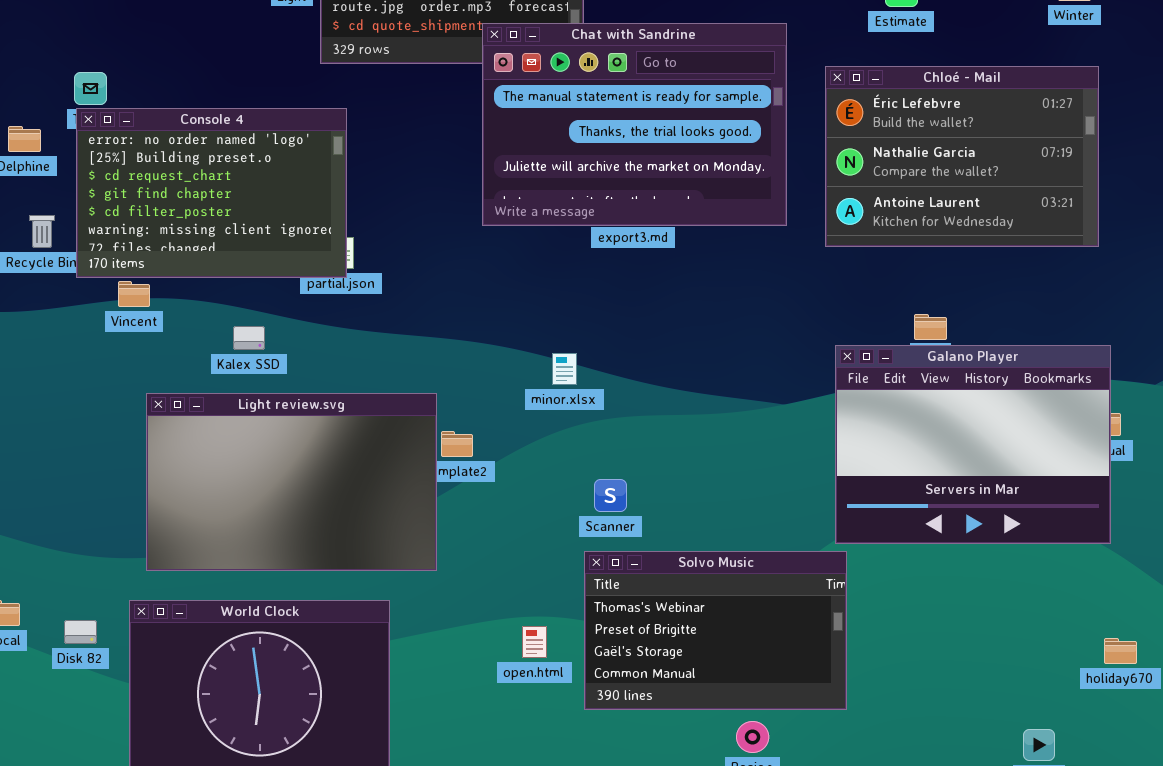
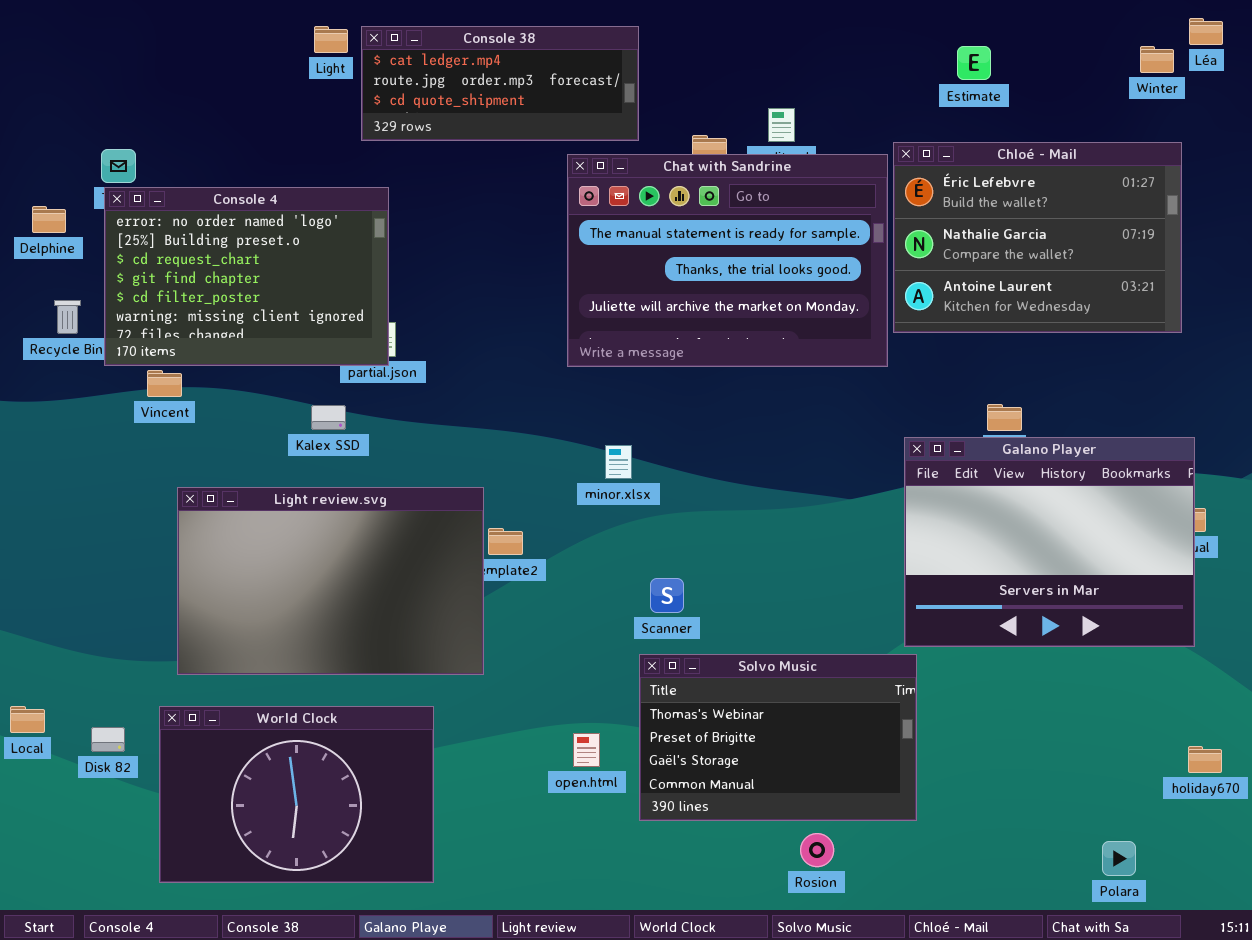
Chat with Sandrine: [482,23,787,226] -> [567,154,888,367], moved
Kalex SSD: [233,326,265,350] -> [311,405,346,430], moved

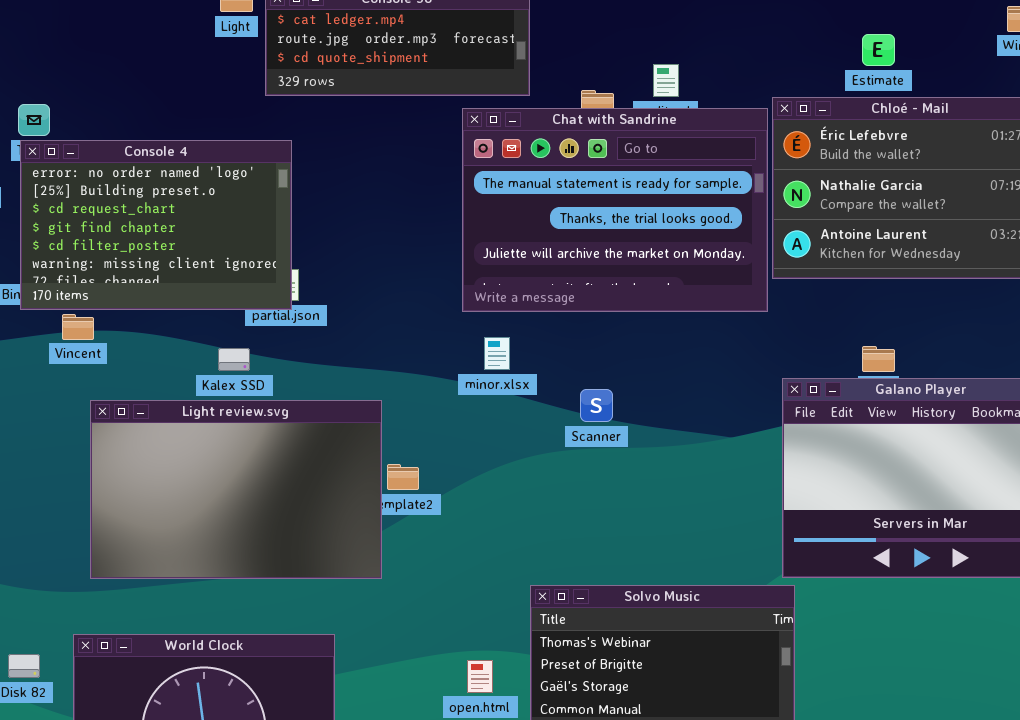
Estimate: [957,46,991,80] -> [862,34,895,66], moved
minor.xlsx: [605,445,632,479] -> [484,337,510,370], moved
Light review.svg: [177,487,484,675] -> [90,400,382,579], moved
Scanner: [650,578,684,613] -> [580,389,613,422], moved

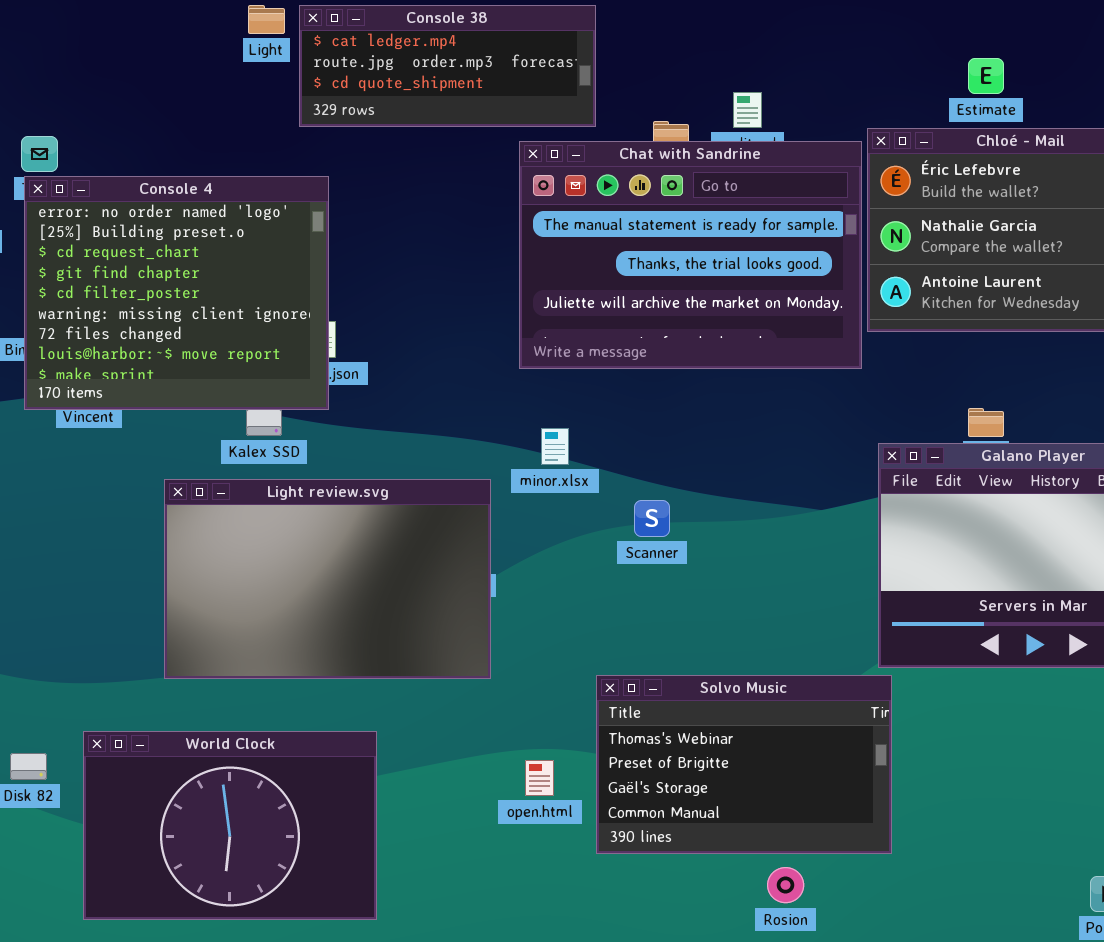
Console 4: [20,140,292,310] -> [24,176,329,410], resized
minor.xlsx: [484,337,510,370] -> [541,428,569,465], moved
Scanner: [580,389,613,422] -> [634,500,670,537], moved
Light review.svg: [90,400,382,579] -> [164,479,491,679], moved

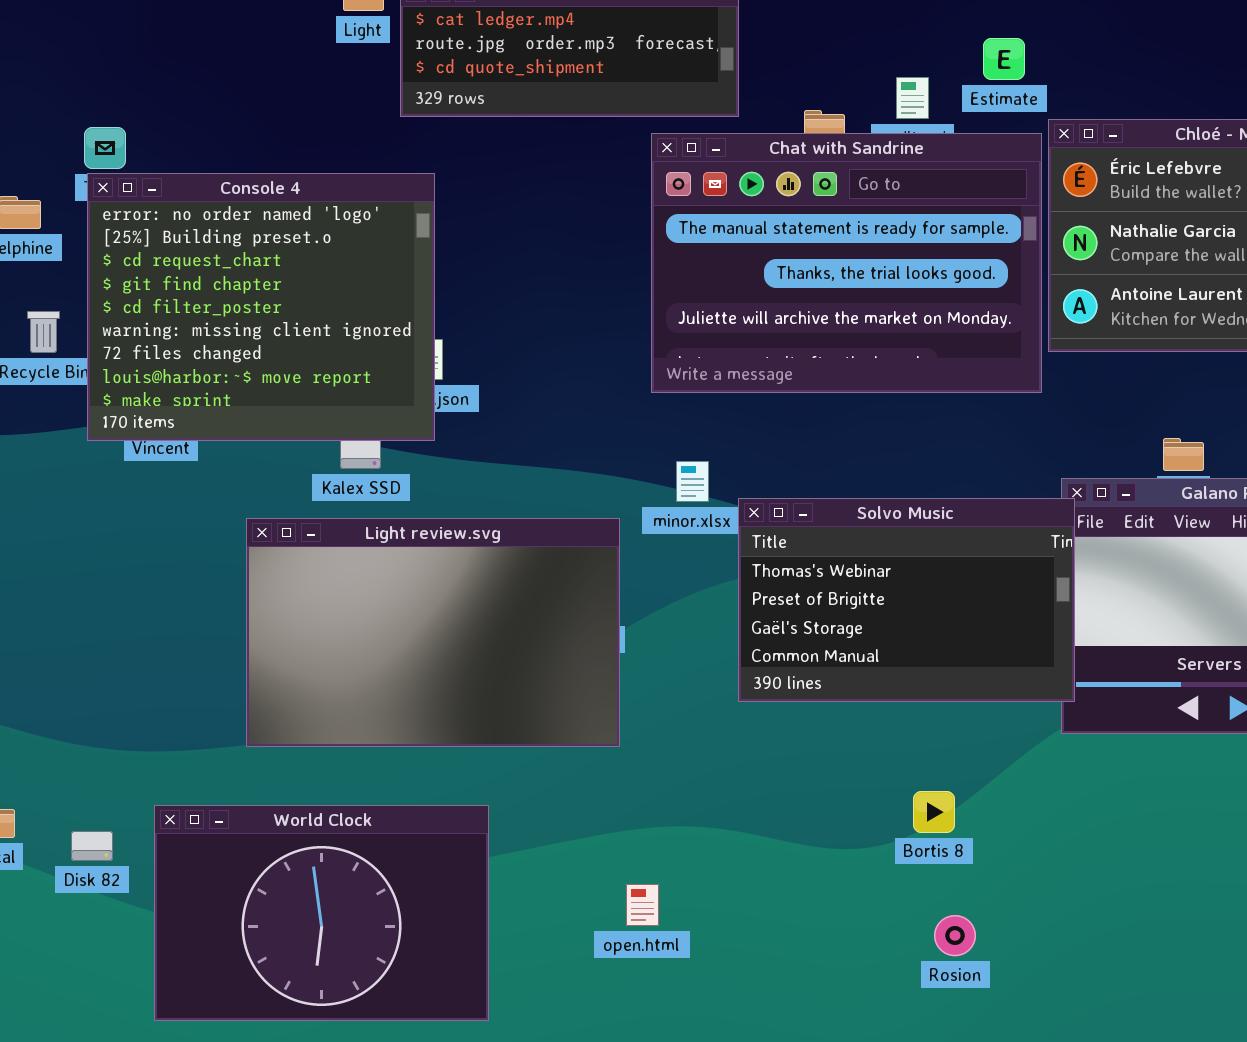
Estimate: [968,58,1004,94] -> [983,38,1025,80], moved
Solvo Music: [596,675,892,854] -> [738,498,1075,702], moved
open.html: [525,760,554,796] -> [626,884,659,926], moved
Rosion: [767,867,804,903] -> [934,915,976,956], moved

